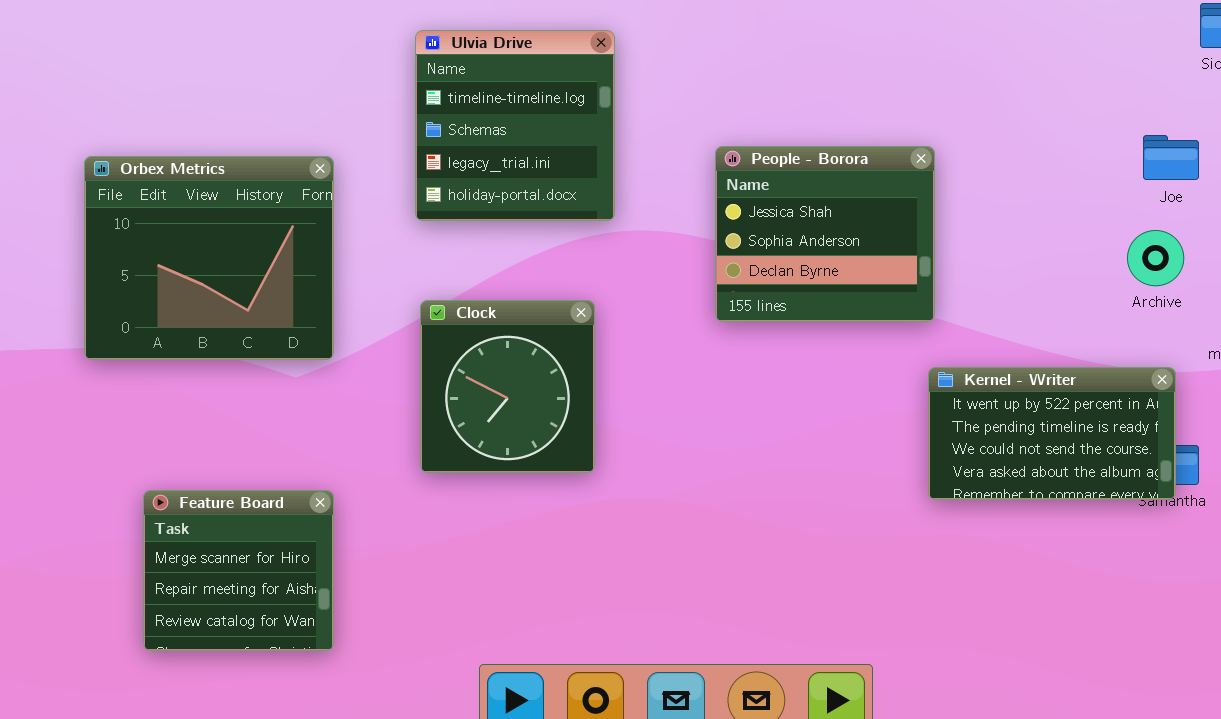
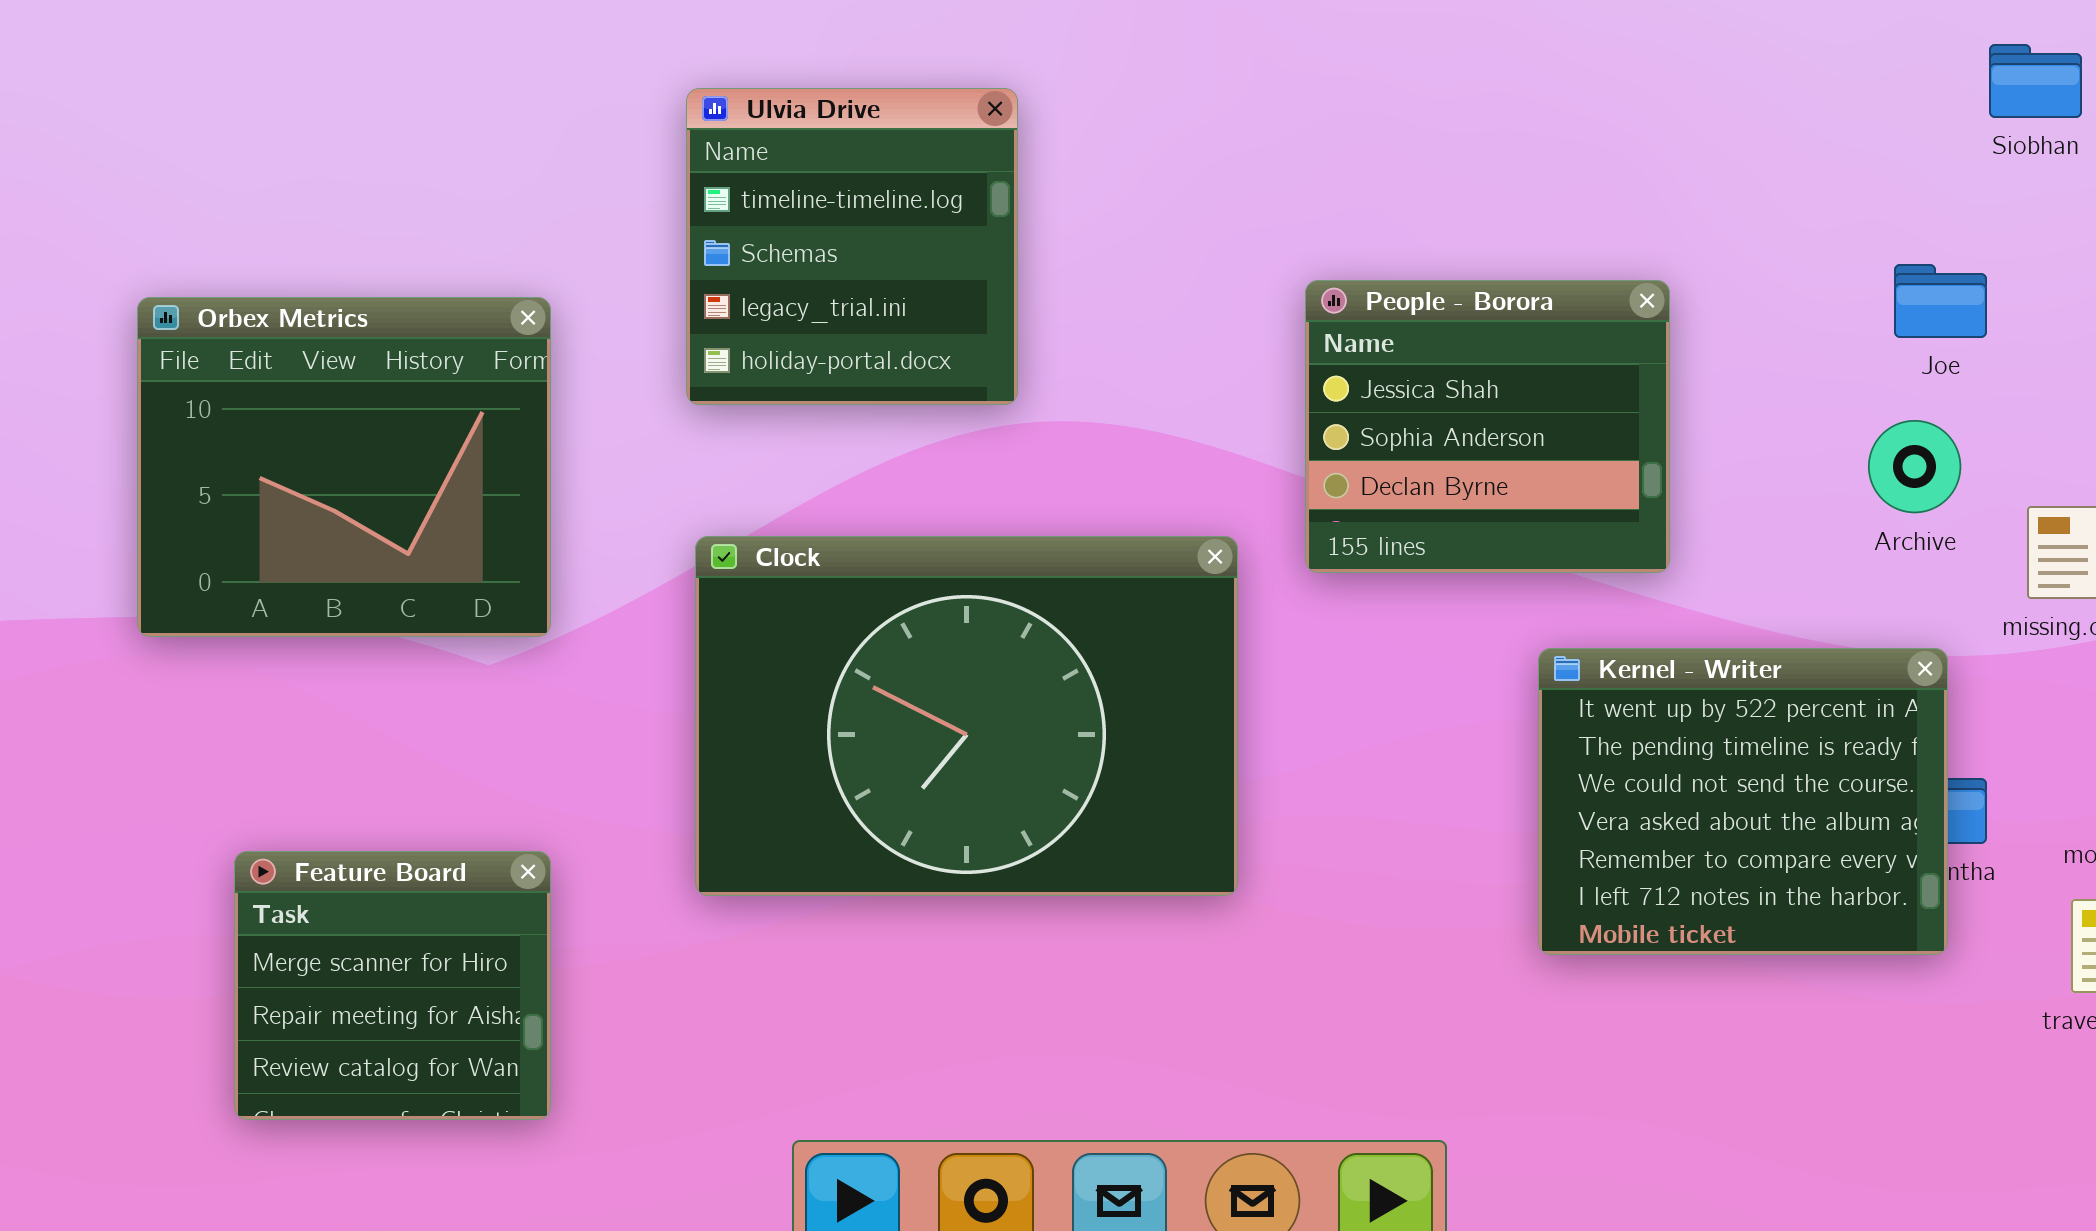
People - Borora: [715,146,935,322] -> [1305,280,1670,573], moved
Clock: [420,300,595,473] -> [695,536,1238,896], resized
Kernel - Writer: [928,367,1176,500] -> [1538,648,1948,955], resized

